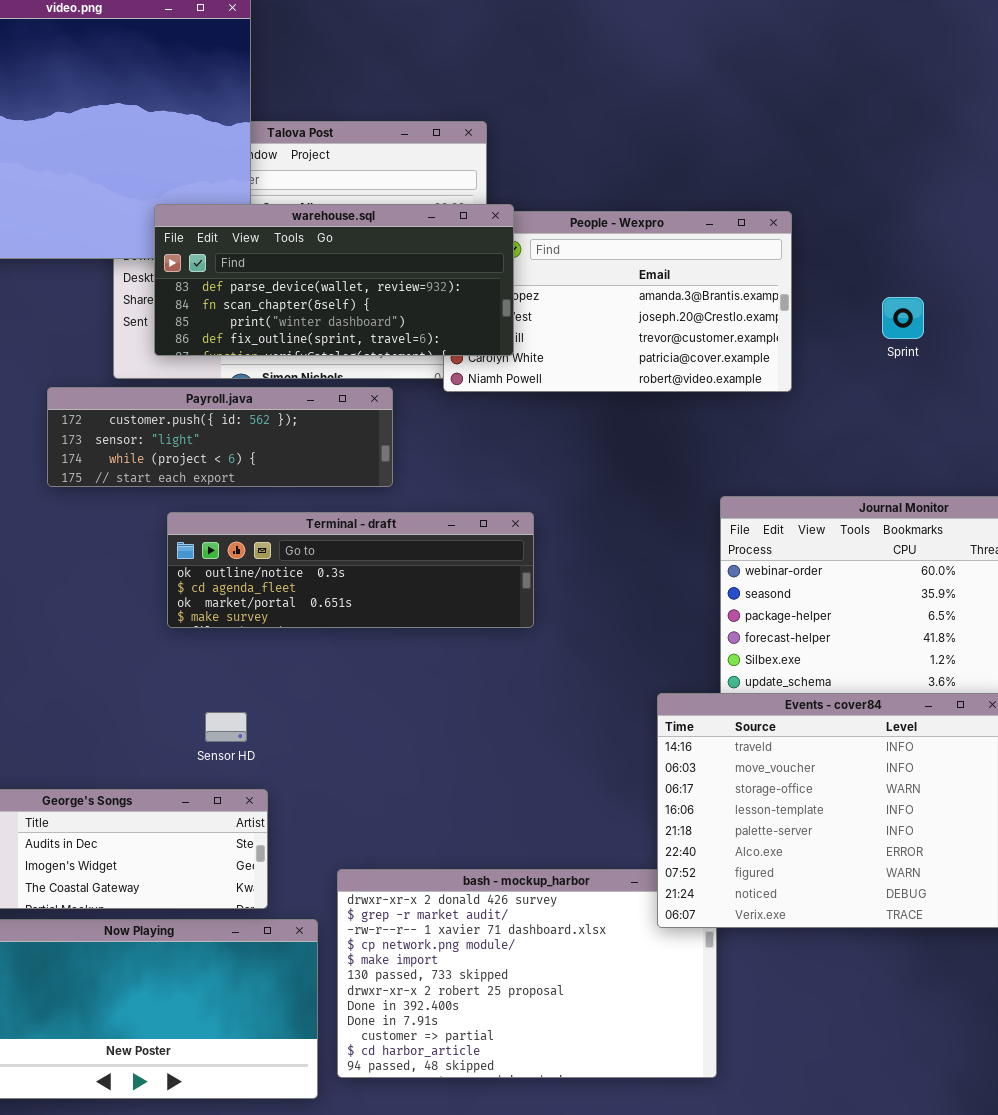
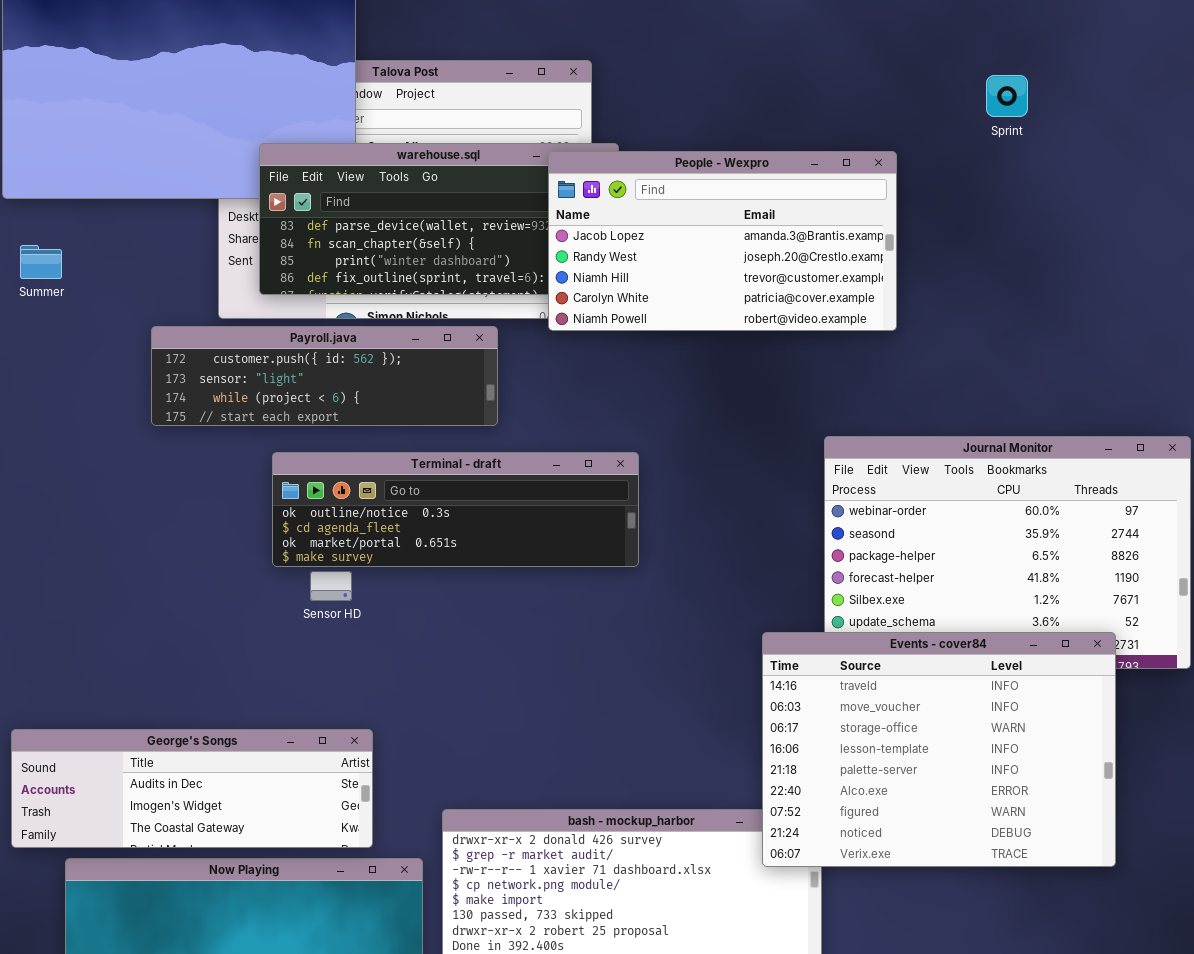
People - Wexpro: [443,211,792,392] -> [548,151,897,331], raised
Sprint: [882,297,924,339] -> [986,75,1028,117], moved
Sensor HD: [205,712,247,742] -> [310,571,352,601], moved

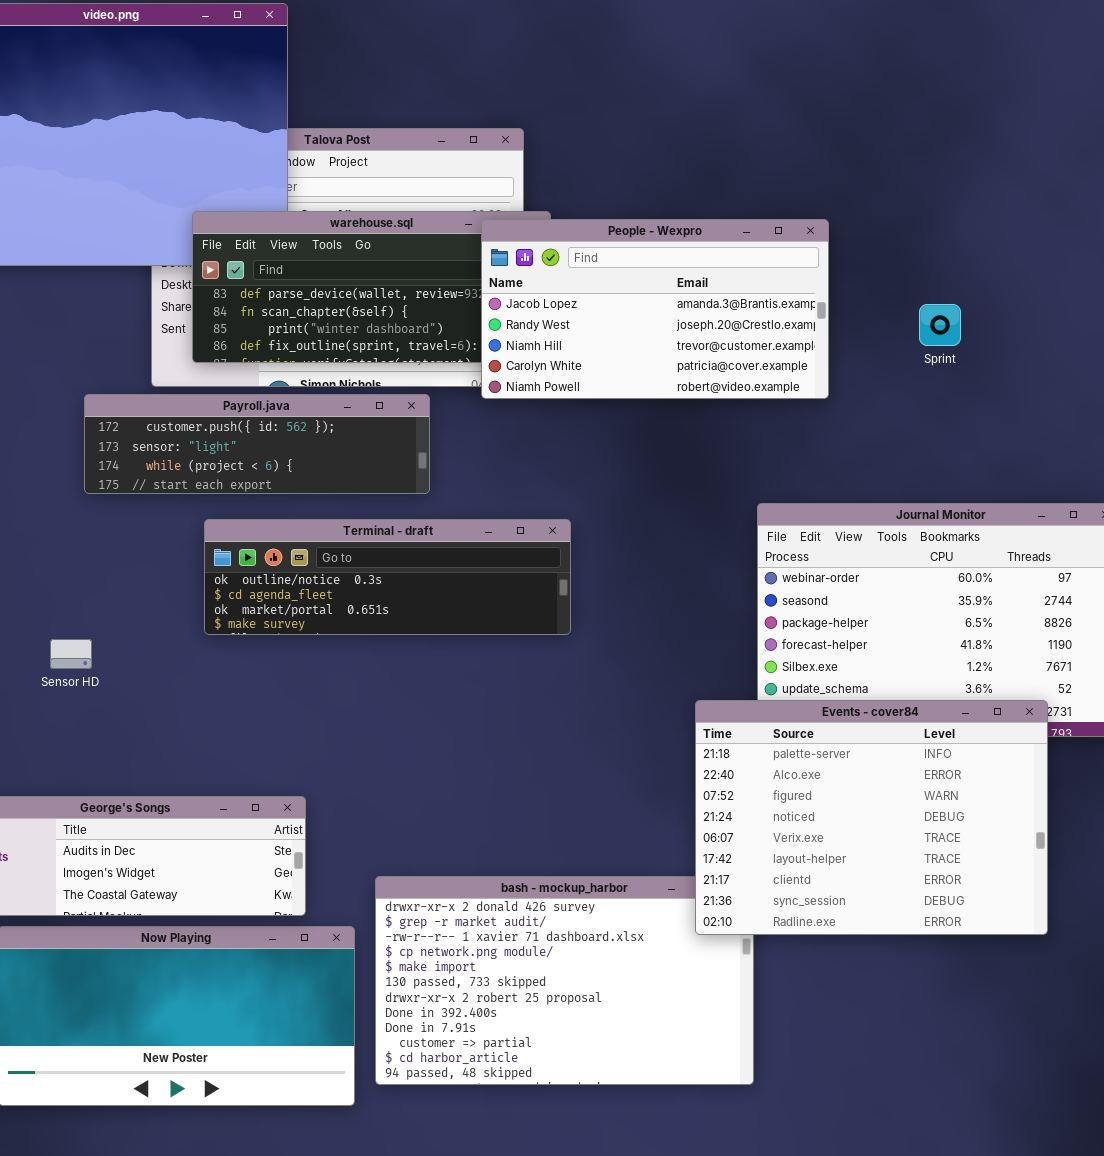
Sprint: [986,75,1028,117] -> [919,304,961,346], moved
Sensor HD: [310,571,352,601] -> [50,639,92,669], moved
Events - cover84: [762,632,1116,867] -> [695,700,1048,935], scrolled down 4 rows

